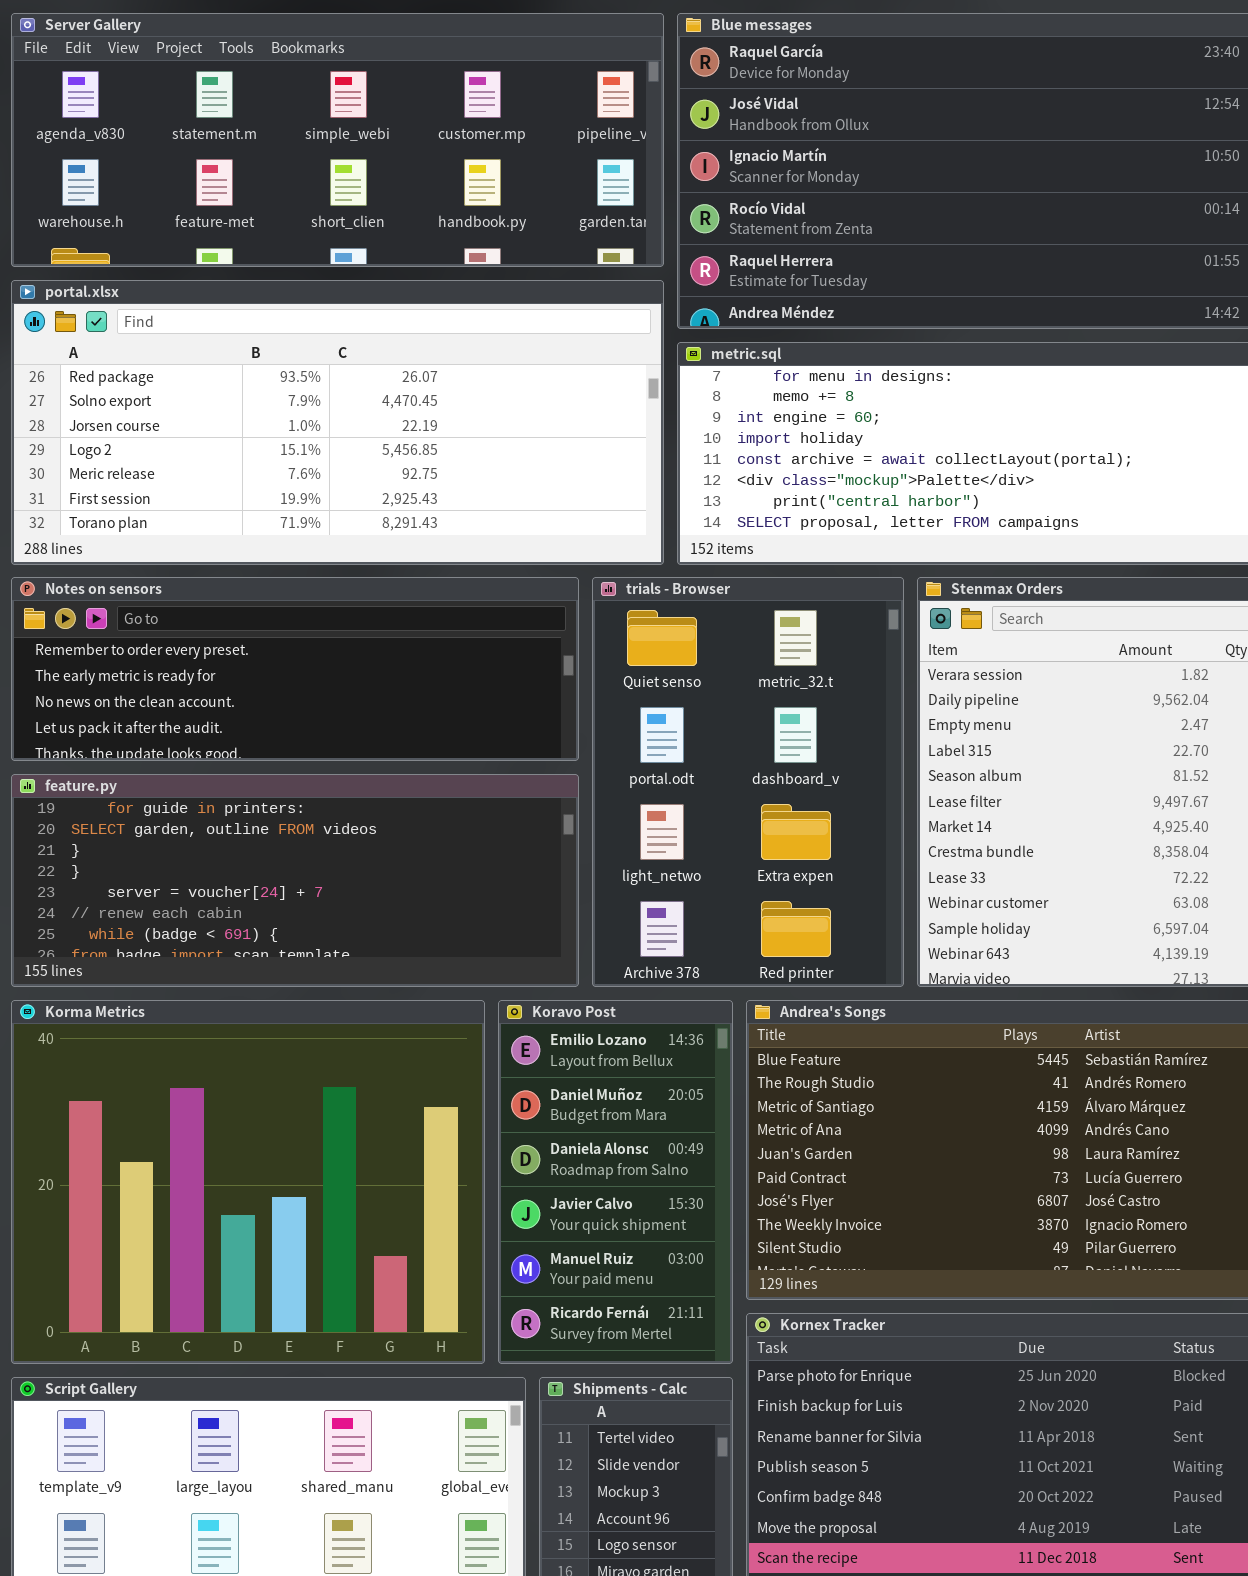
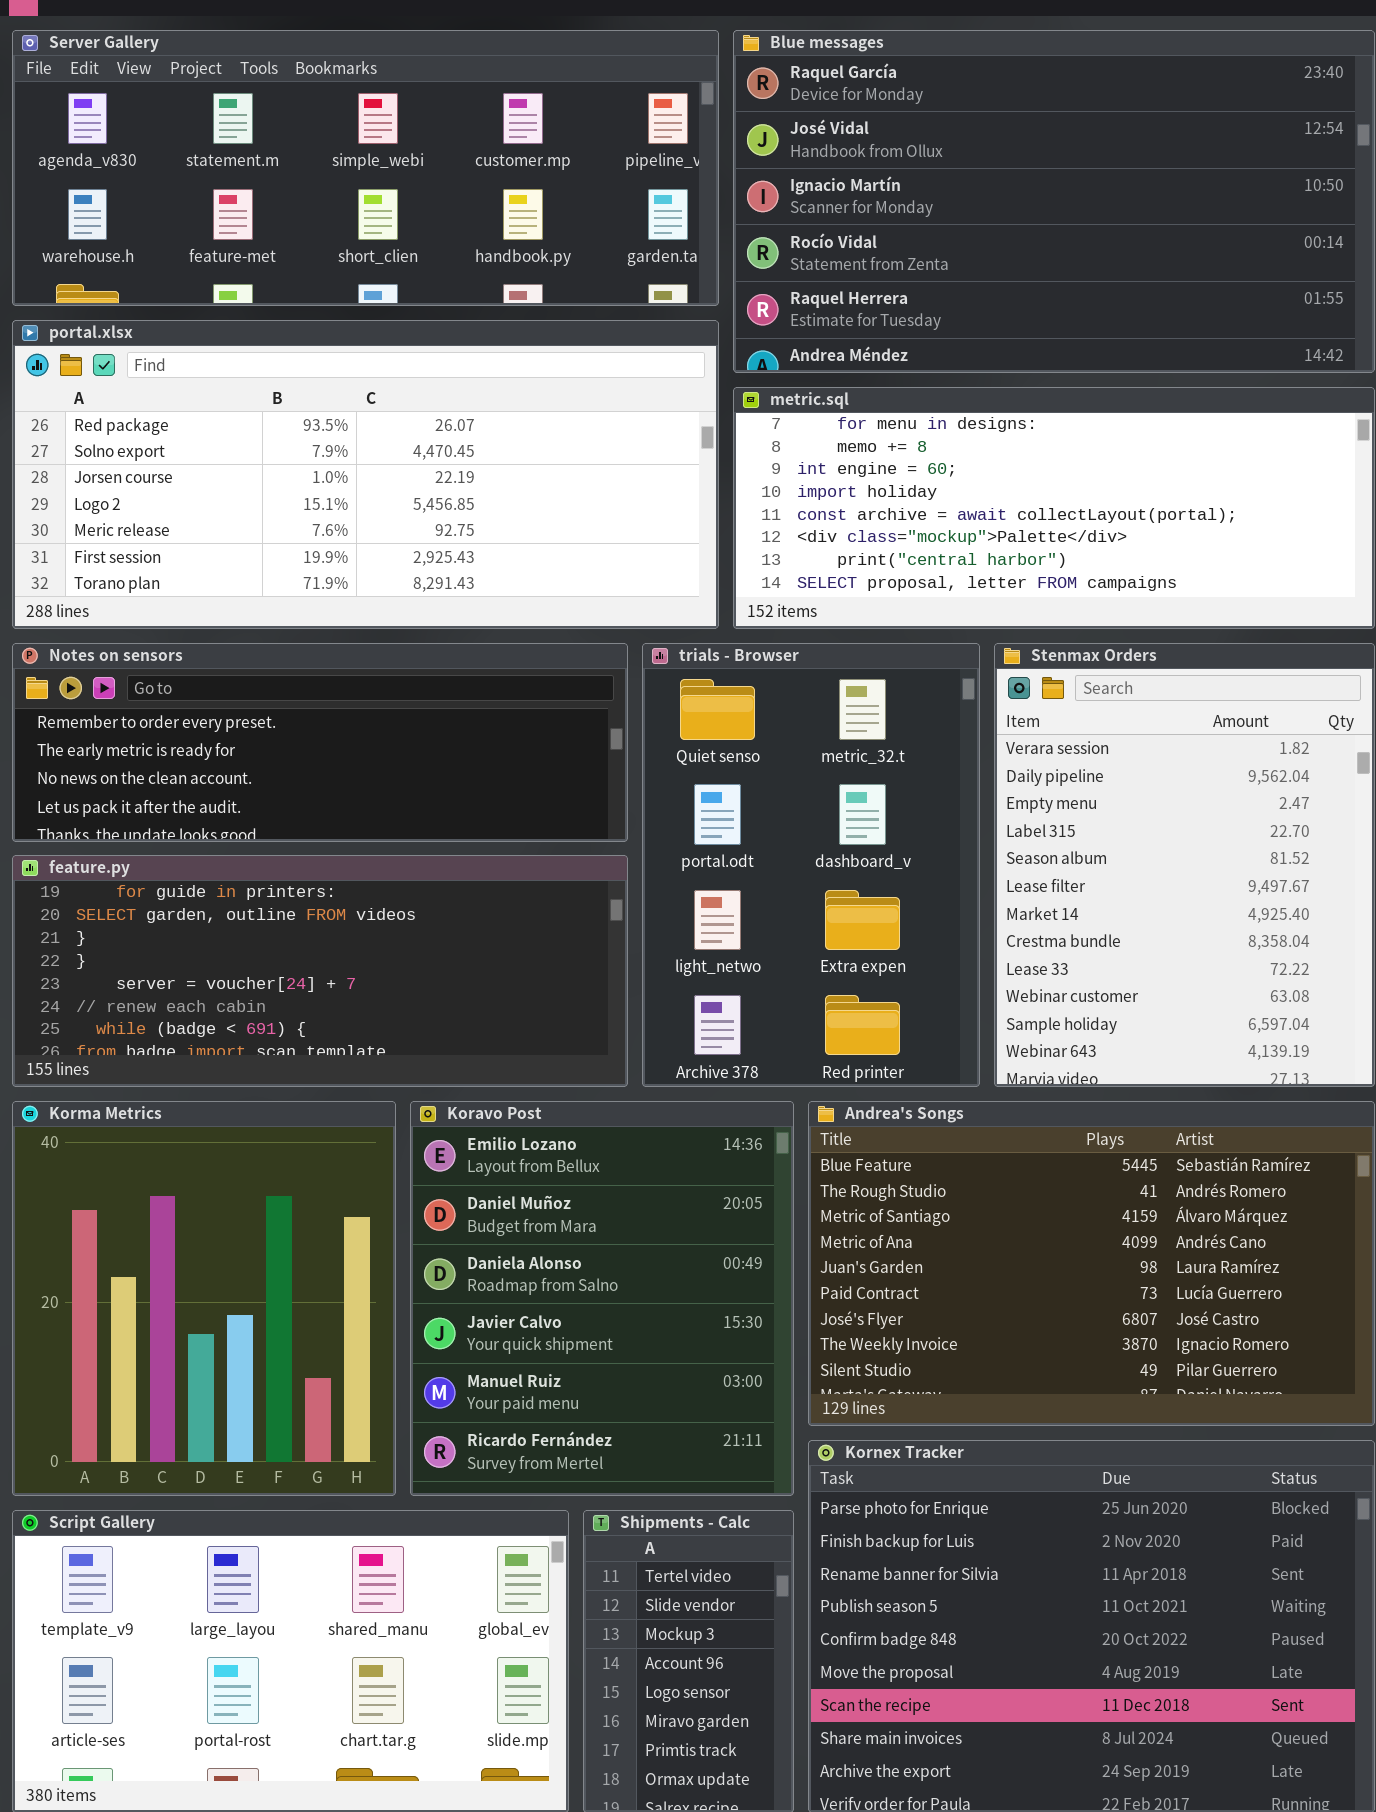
Korma Metrics: [11,1000,485,1364] -> [12,1101,396,1496], resized
Koravo Post: [498,1000,733,1364] -> [410,1101,794,1496], resized

